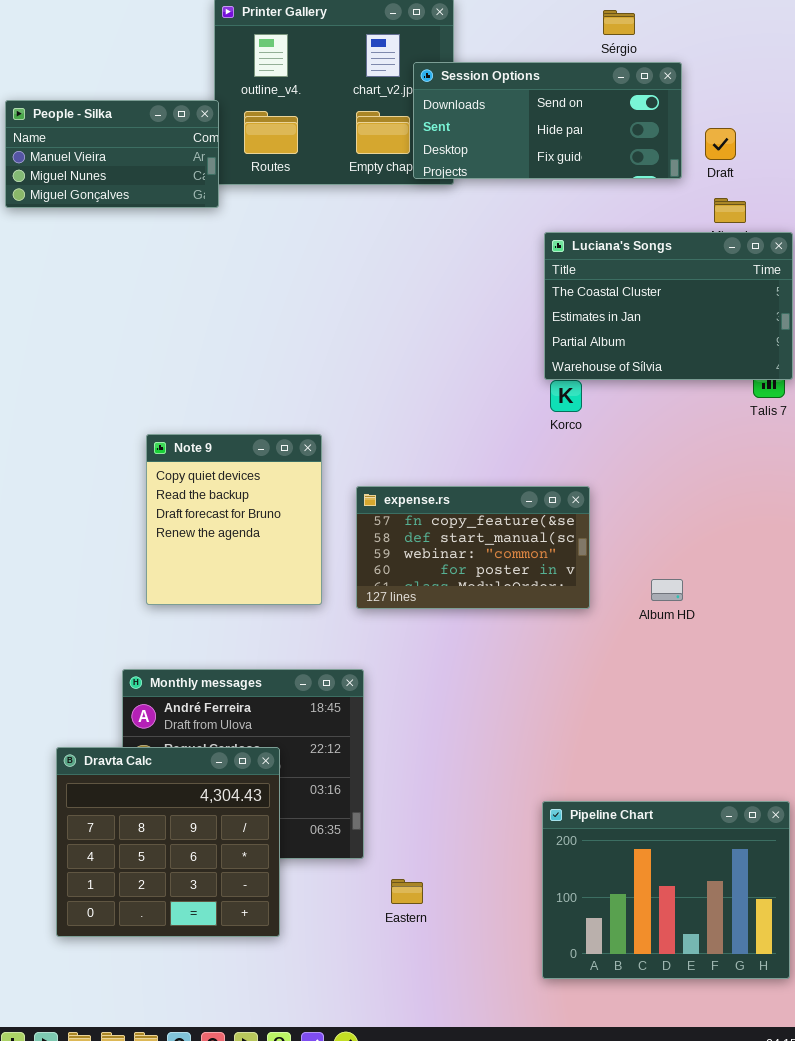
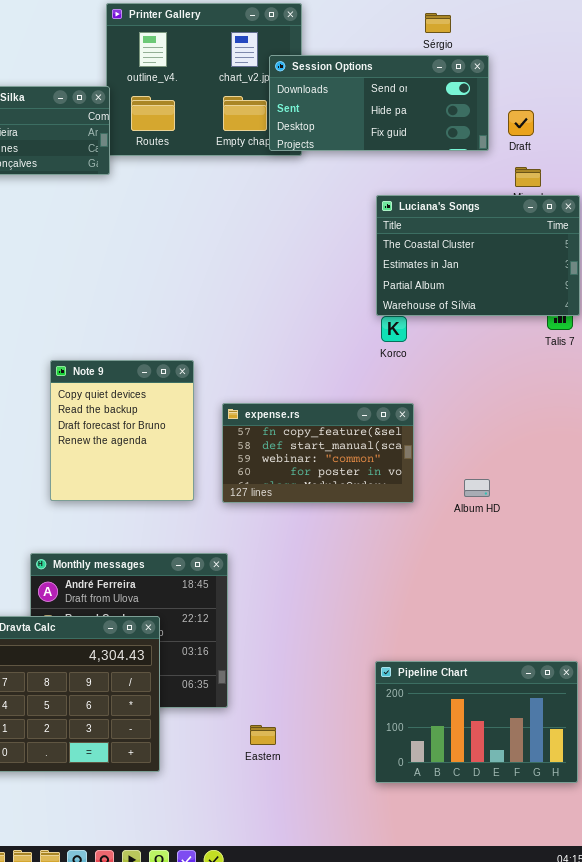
Pipeline Chart: [542,801,790,979] -> [375,661,578,783], resized

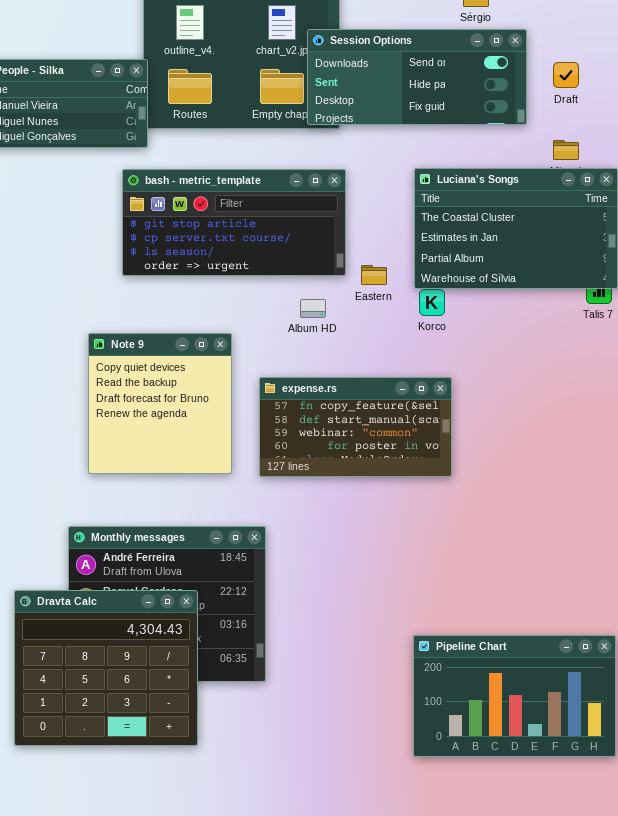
Draft: [508,110,534,136] -> [553,62,579,88], moved
bash - metric_template: none -> [122,169,346,276], opened
Album HD: [464,479,490,497] -> [300,299,326,318], moved
Eastern: [250,725,276,745] -> [361,265,387,285], moved

